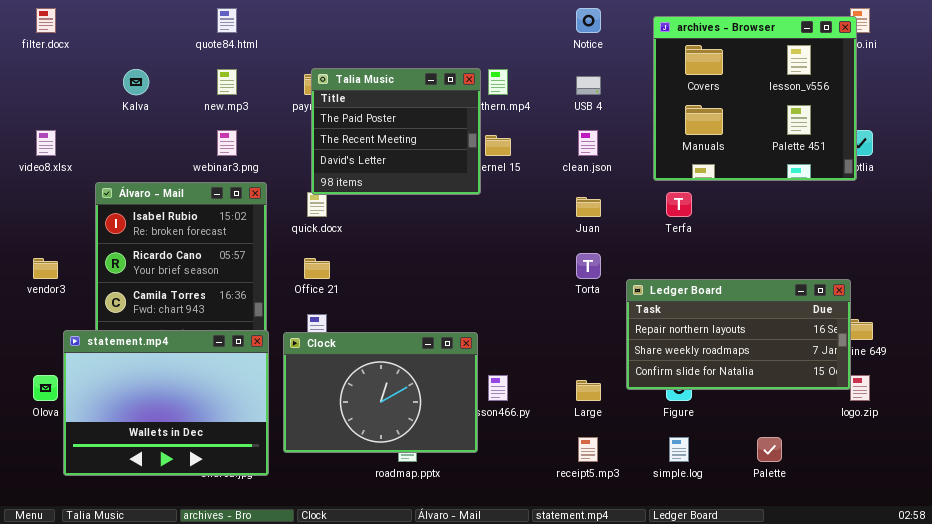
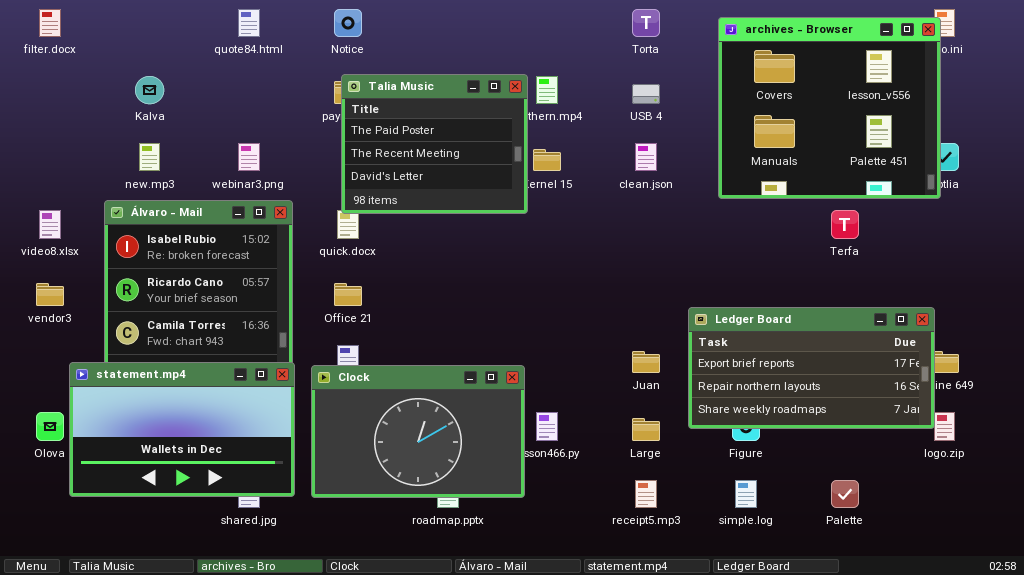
Notice: [576,8,601,33] -> [334,9,362,37], moved
new.mp3: [217,69,237,95] -> [139,143,160,171], moved
video8.xlsx: [36,130,56,156] -> [39,210,61,239], moved
Terfa: [666,192,692,217] -> [831,210,859,239], moved
Juan: [576,197,601,217] -> [632,351,660,373], moved
Torta: [576,253,601,279] -> [632,9,660,37], moved
Ledger Board: [626,279,851,390] -> [688,307,935,429], scrolled up 1 row
statement.mp4: [63,330,269,476] -> [69,362,295,497], resized

